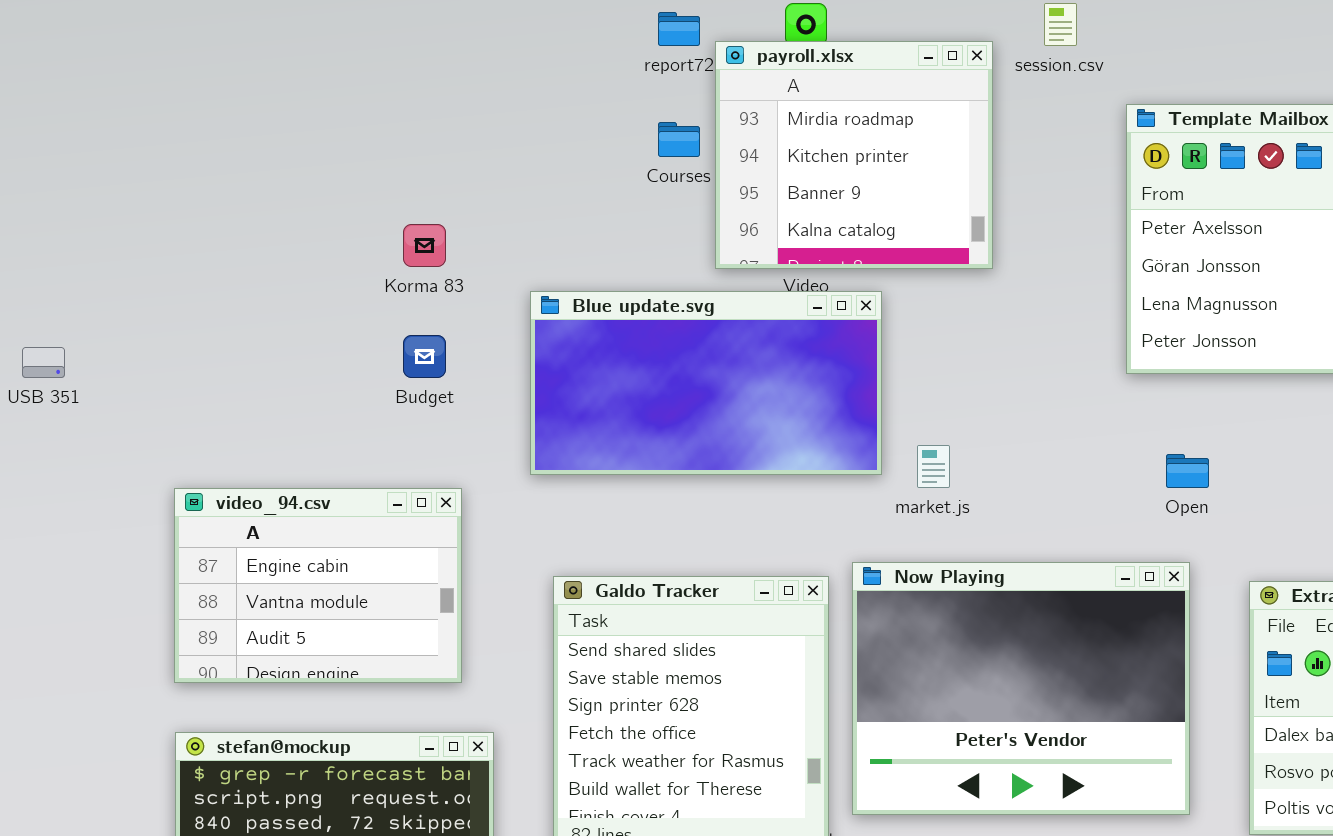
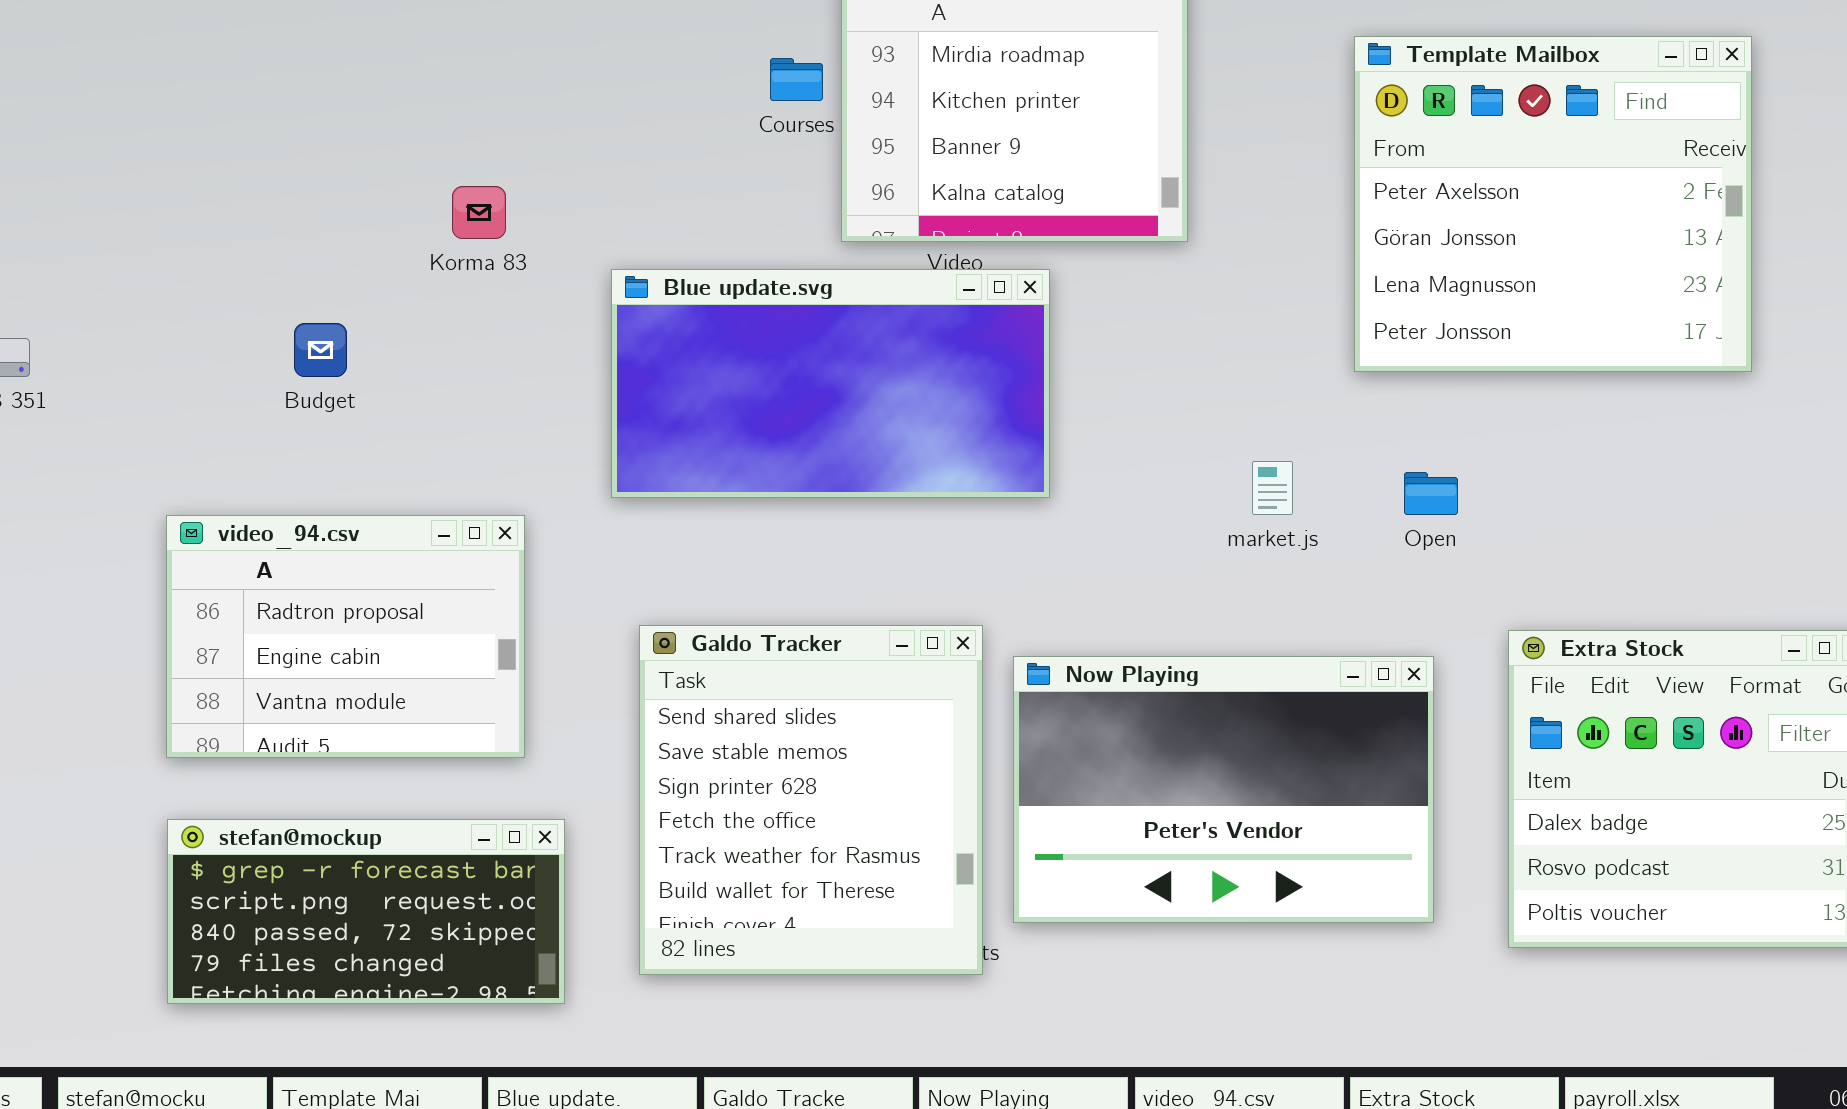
Budget: [403,335,446,378] -> [294,323,347,377], moved
market.js: [917,445,950,488] -> [1252,461,1293,515], moved
video_94.csv: [174,488,462,683] -> [166,515,525,758], scrolled up 1 row
Now Playing: [852,562,1190,815] -> [1013,656,1434,923], resized

